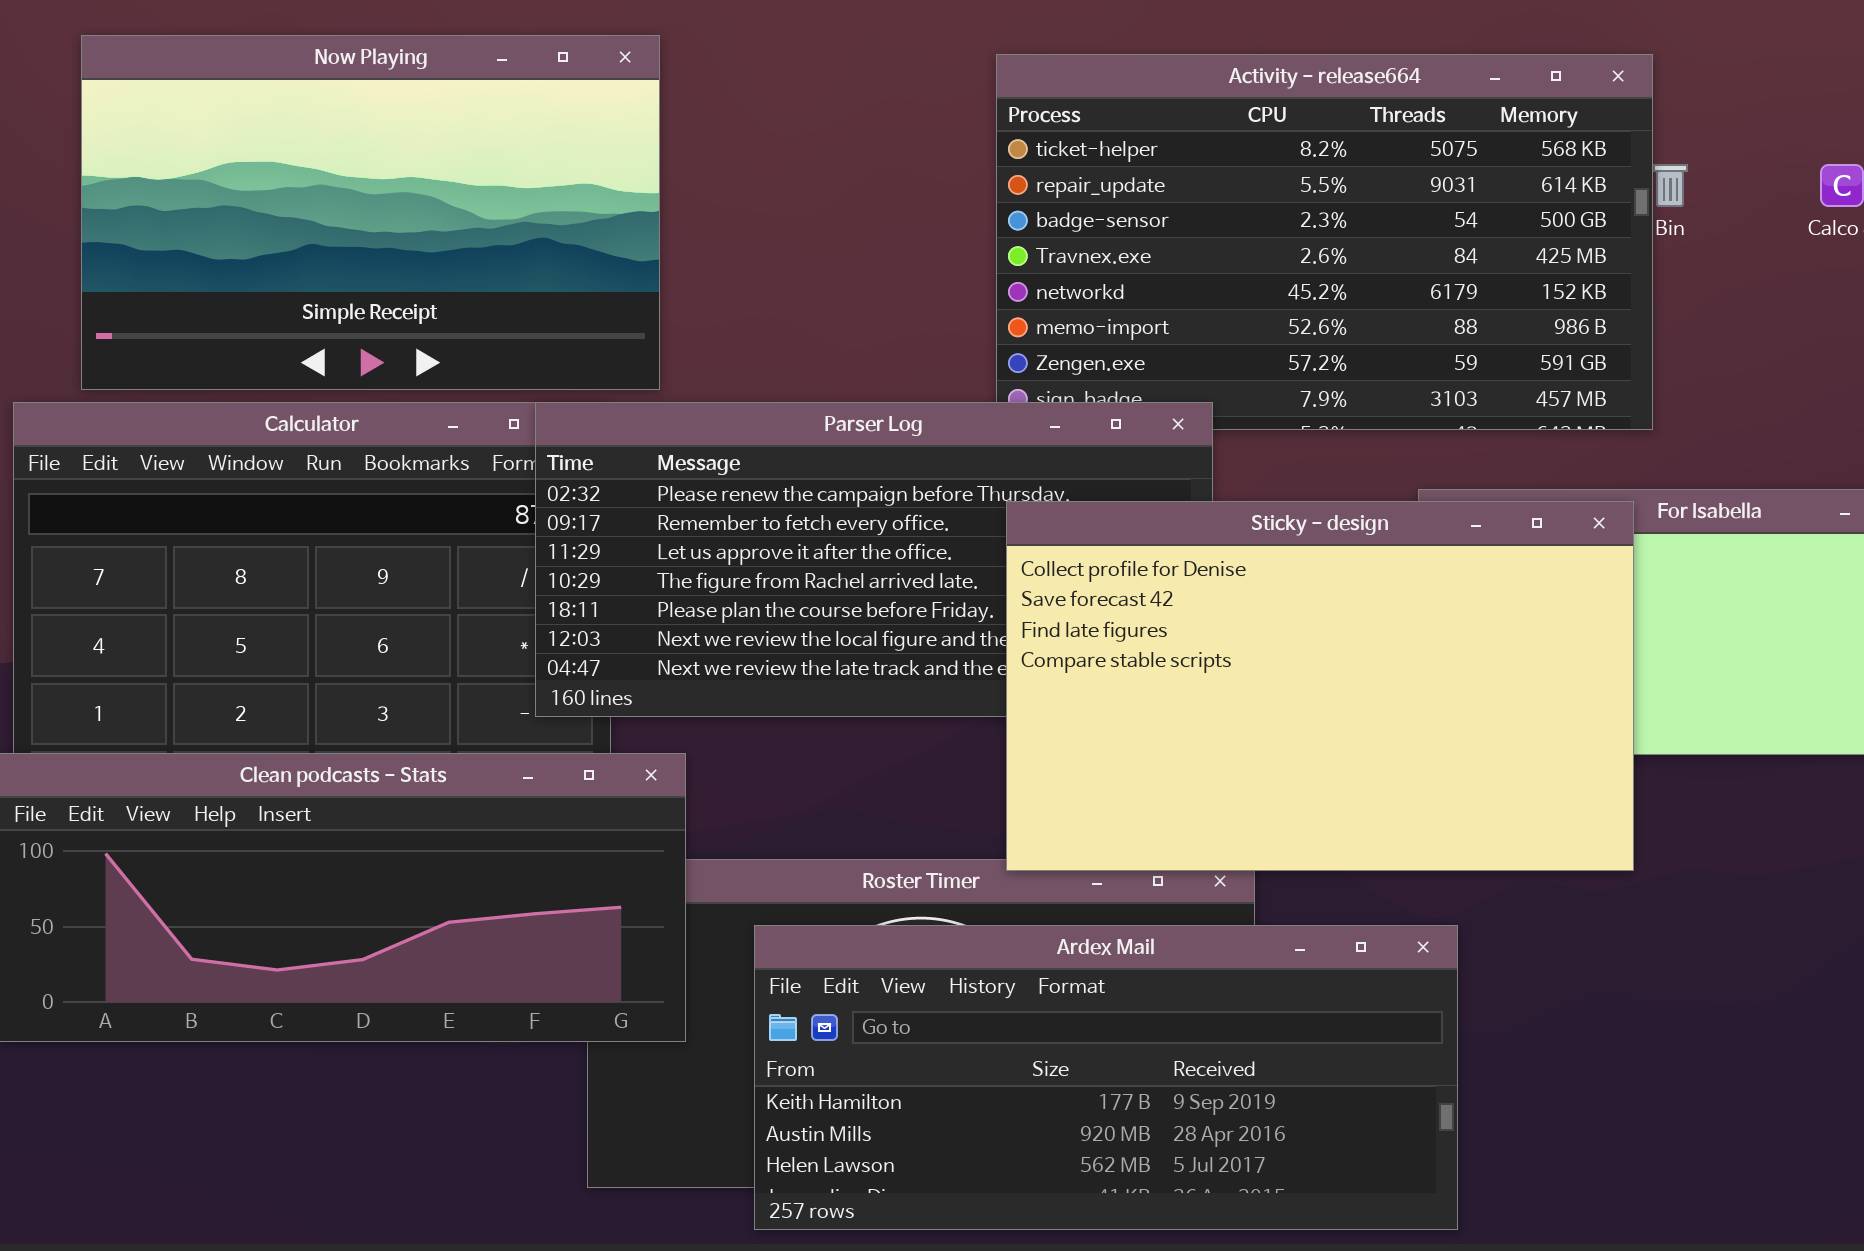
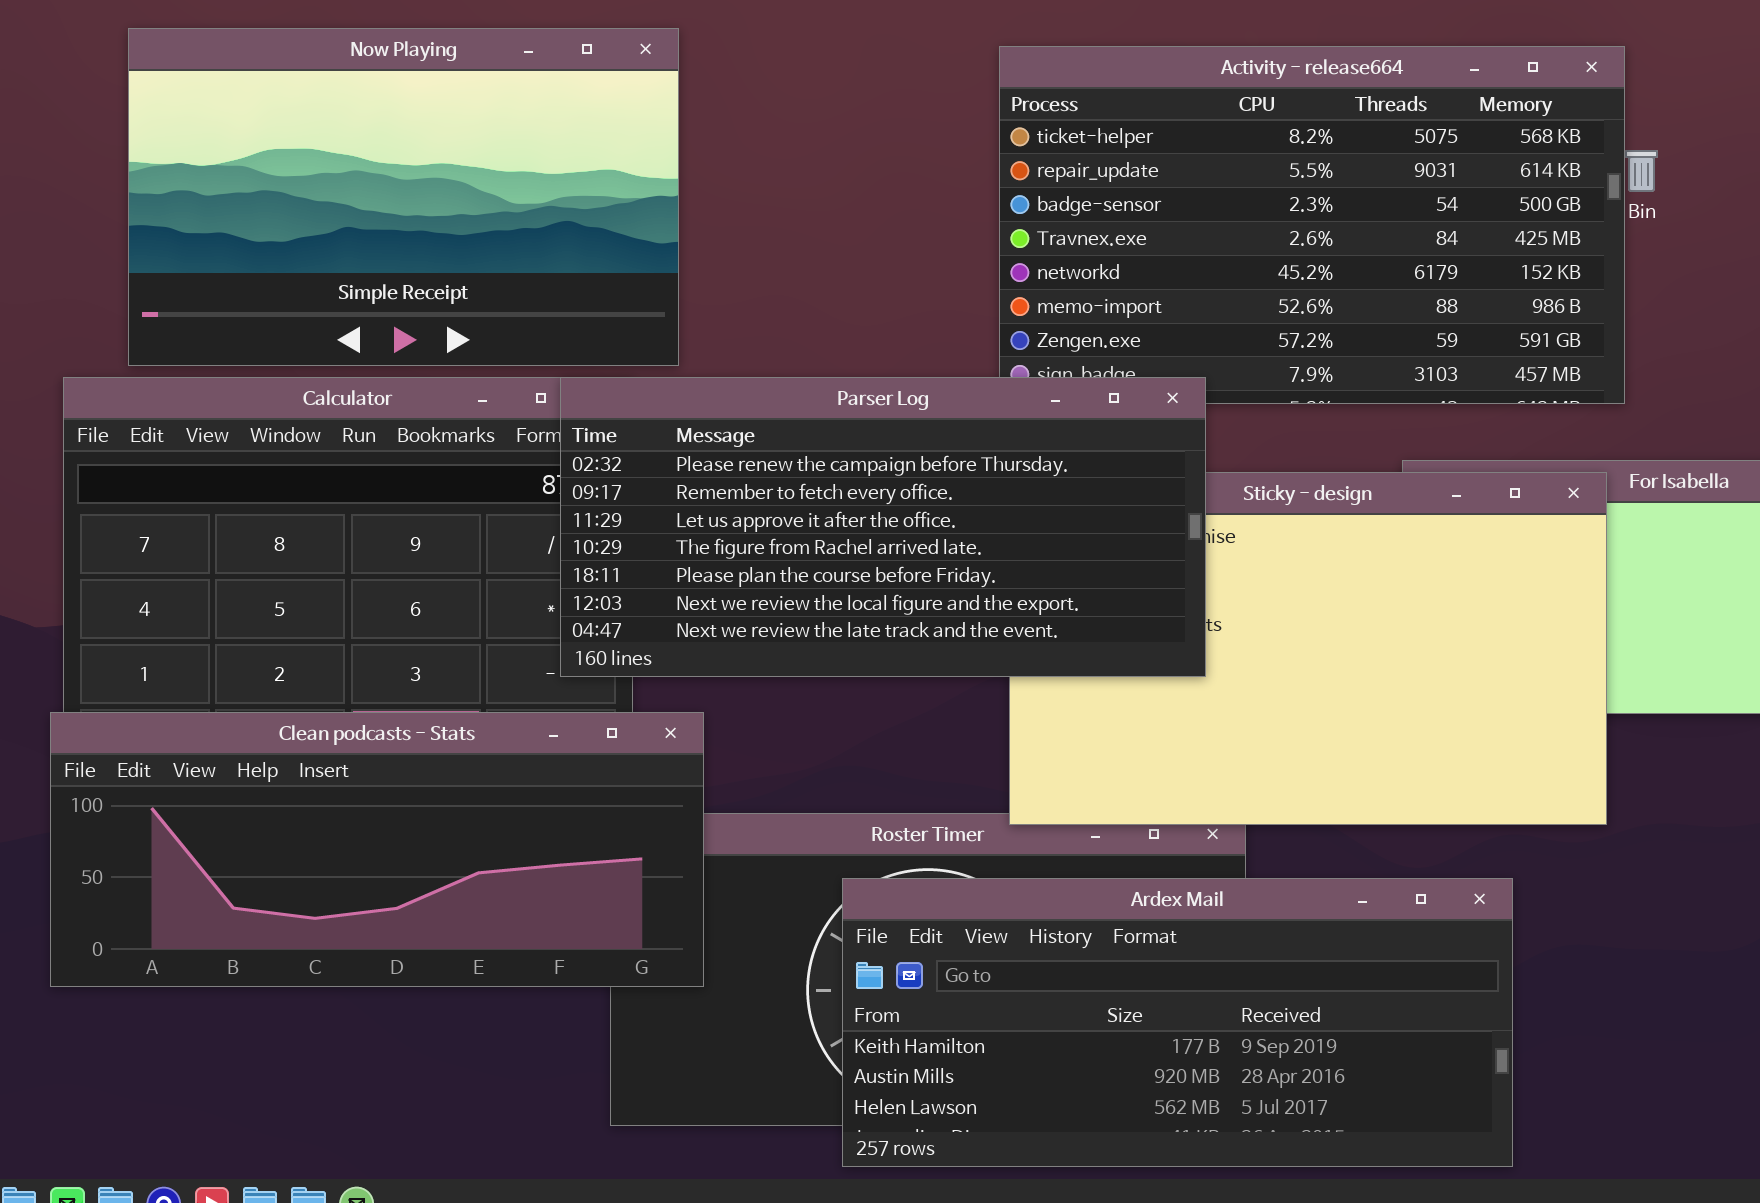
Parser Log: [535,402,1213,717] -> [560,377,1206,677], raised
Ardex Mail: [754,925,1458,1230] -> [842,878,1513,1167], moved

